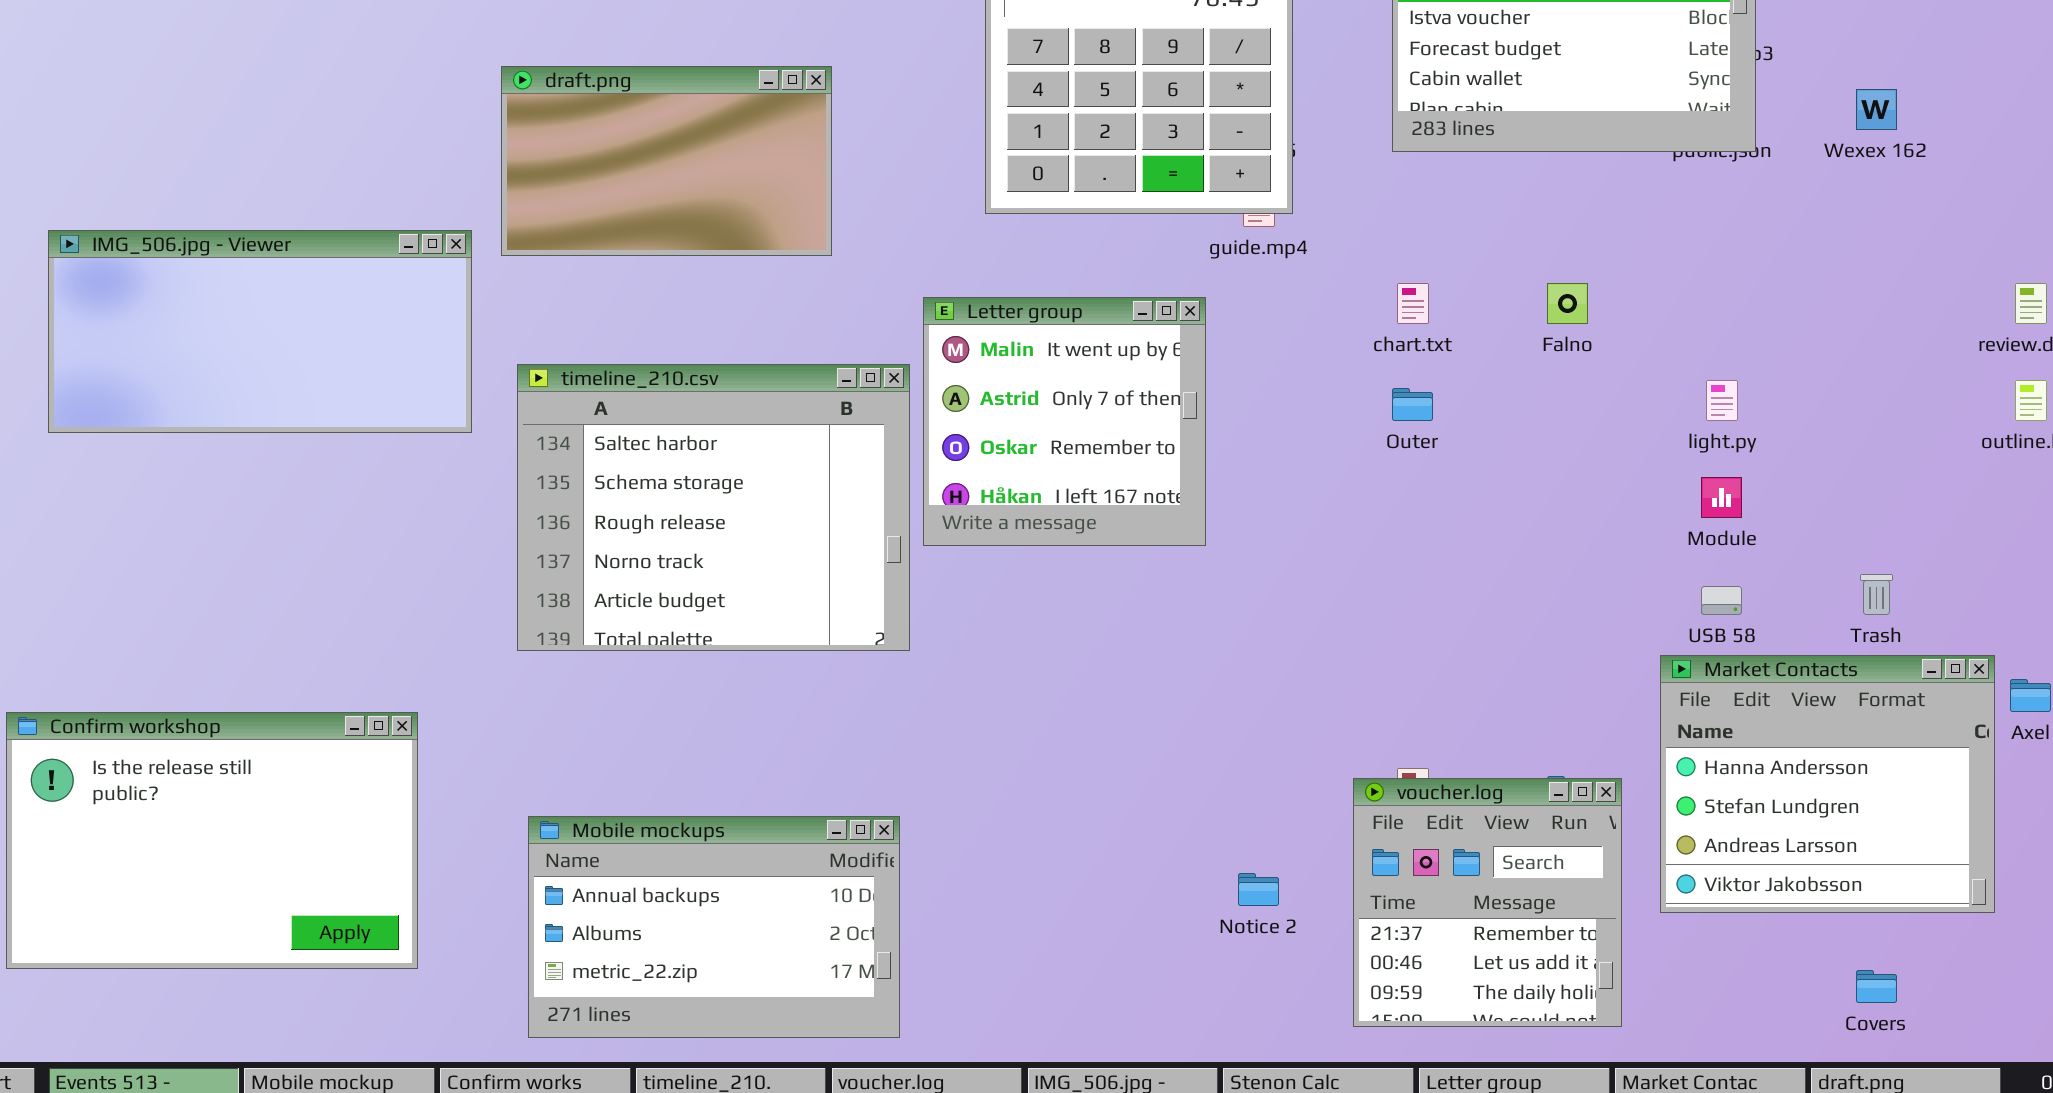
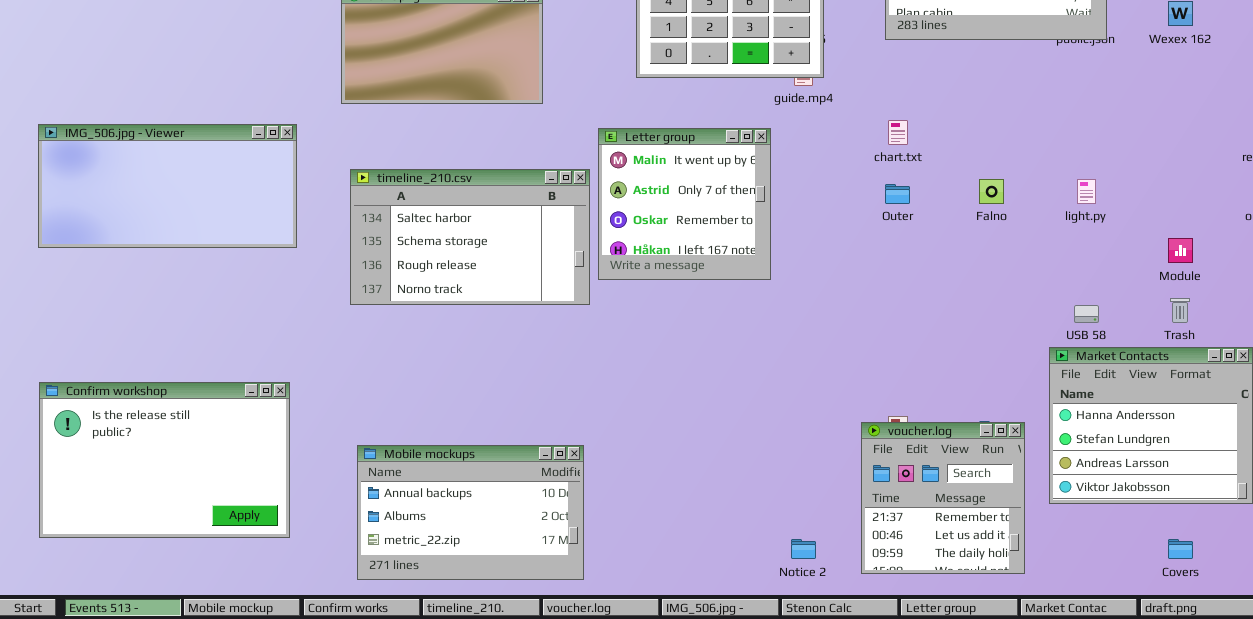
IMG_506.jpg - Viewer: [48,230,472,433] -> [38,124,297,248], moved
Falno: [1547,283,1588,324] -> [979,179,1004,204], moved
timeline_210.csv: [517,364,910,651] -> [350,169,590,305], resized
Module: [1701,477,1742,518] -> [1168,238,1193,263], moved
Notice 2: [1238,873,1279,906] -> [791,539,816,559], moved

